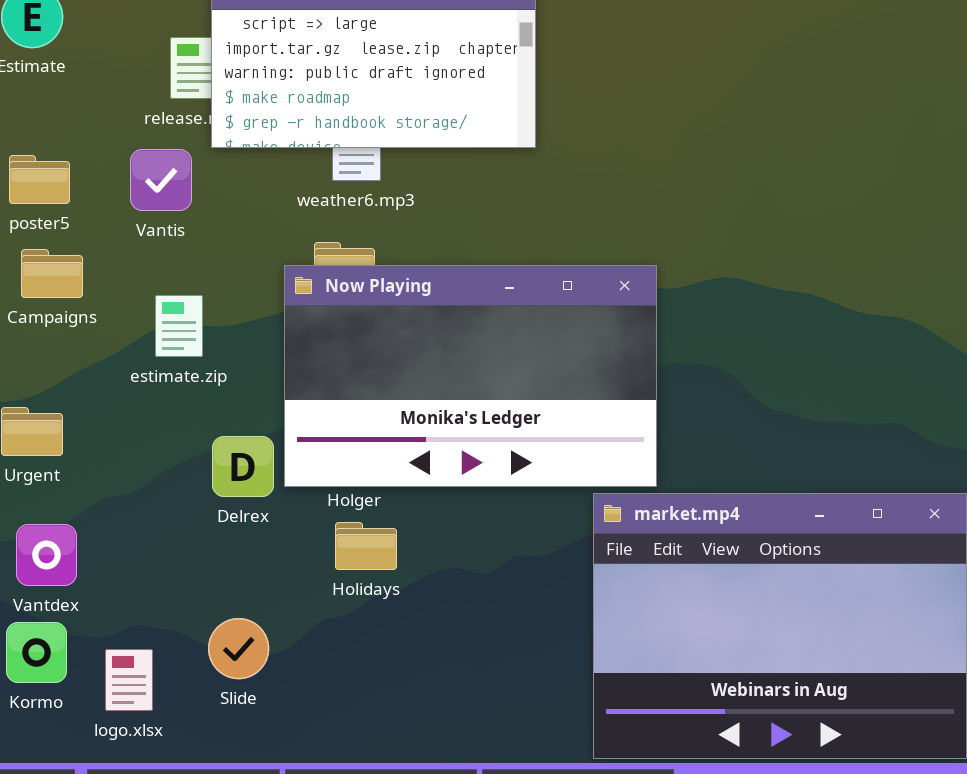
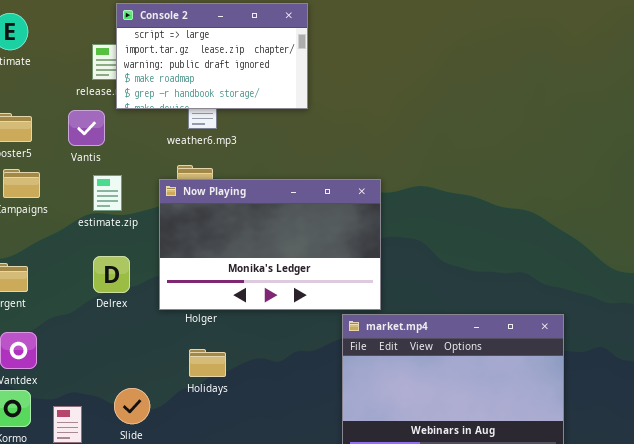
estimate.zip: [155,295,203,357] -> [93,175,122,211], moved
Delrex: [212,436,274,497] -> [93,256,130,293], moved
Holidays: [335,522,397,570] -> [189,349,226,377], moved

